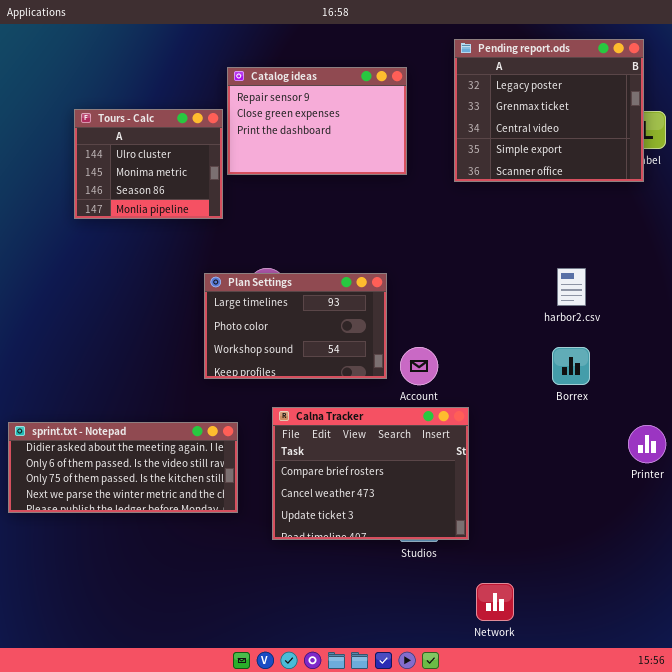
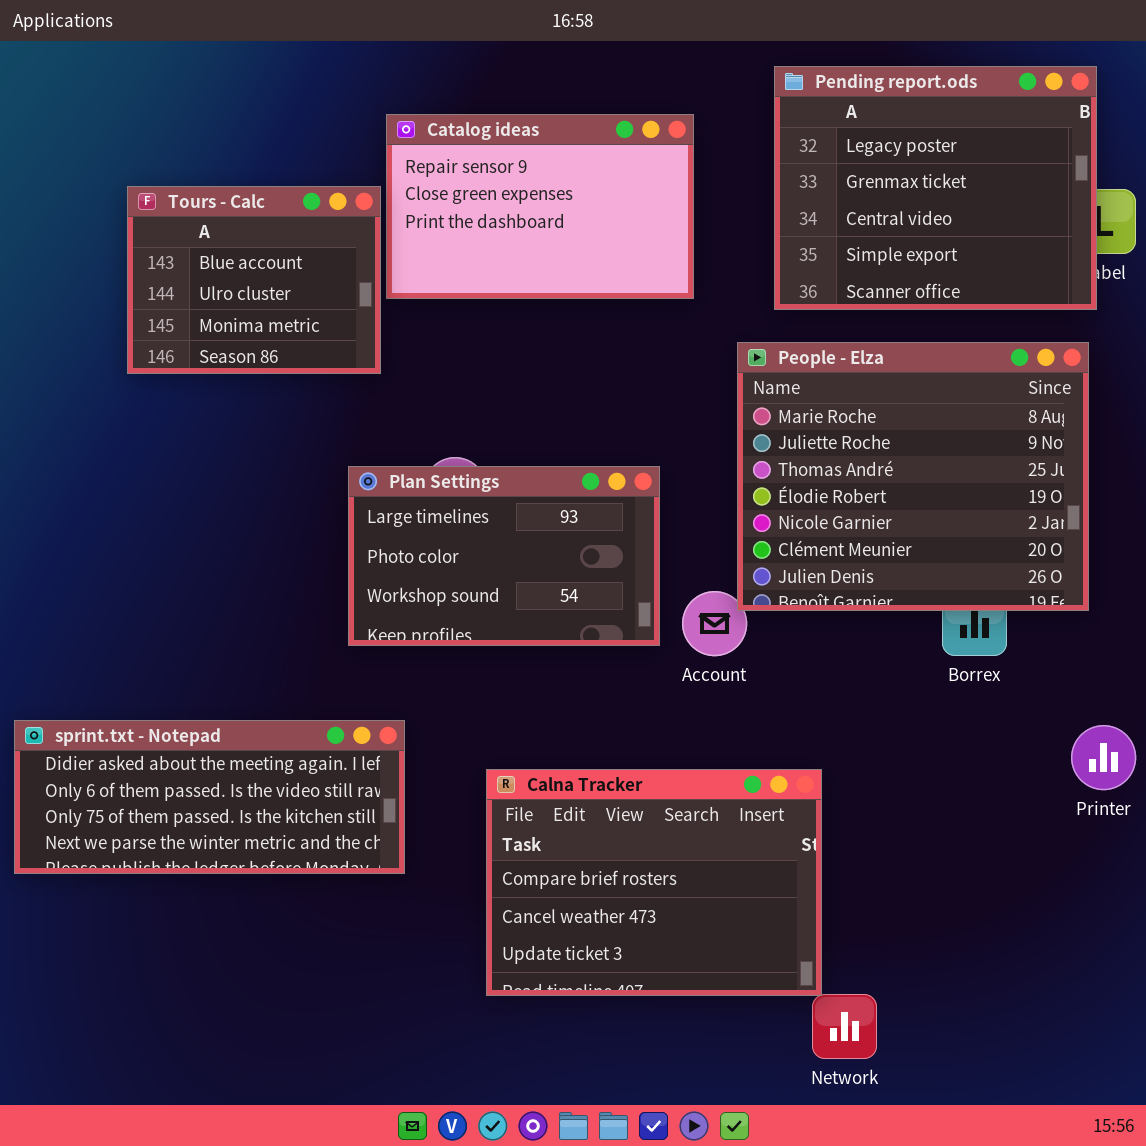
Tours - Calc: [74,109,223,219] -> [127,186,381,374], scrolled up 1 row
People - Elza: none -> [737,342,1089,611], opened
Calna Tracker: [272,407,469,540] -> [486,769,822,996], moved

